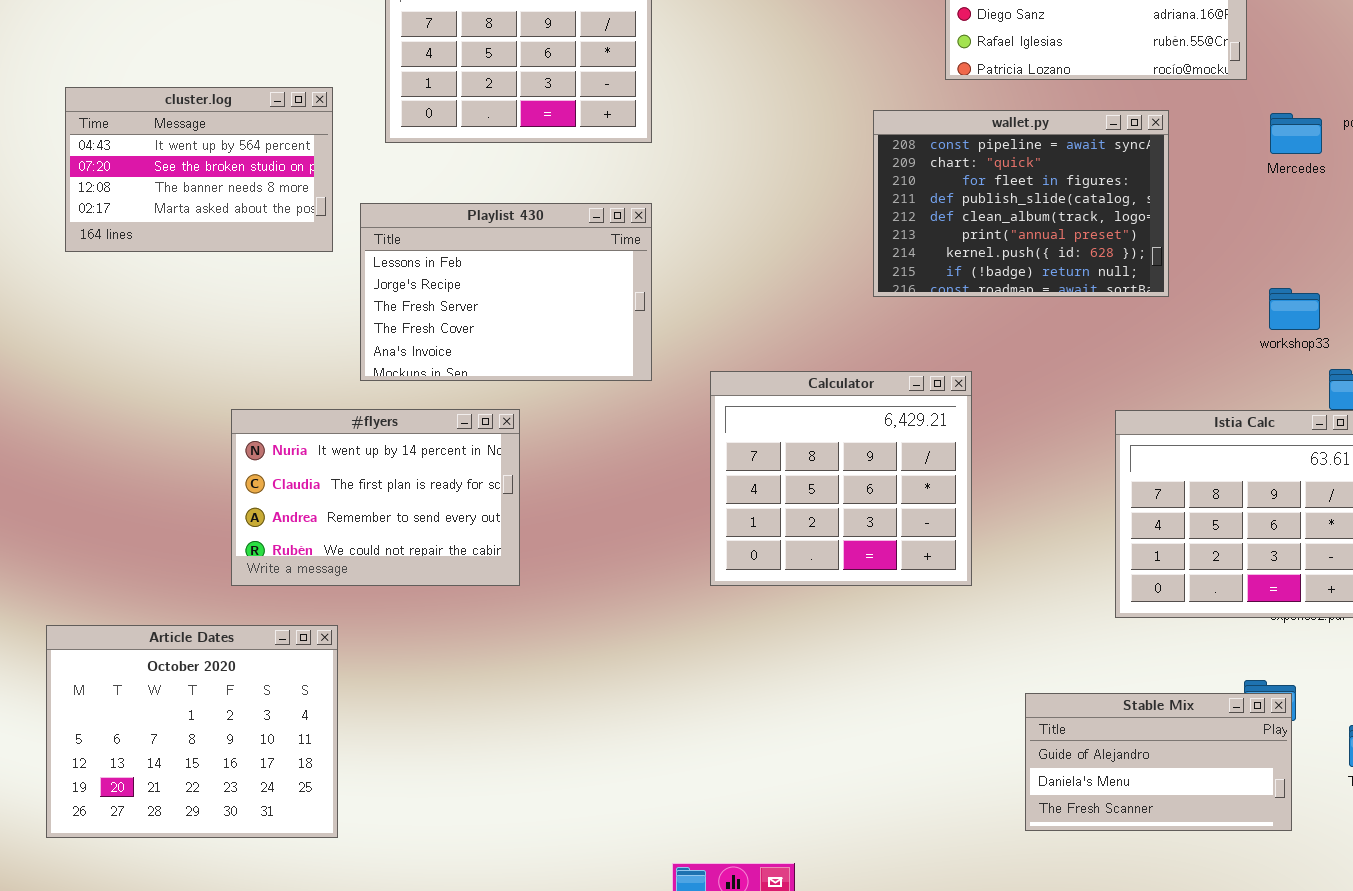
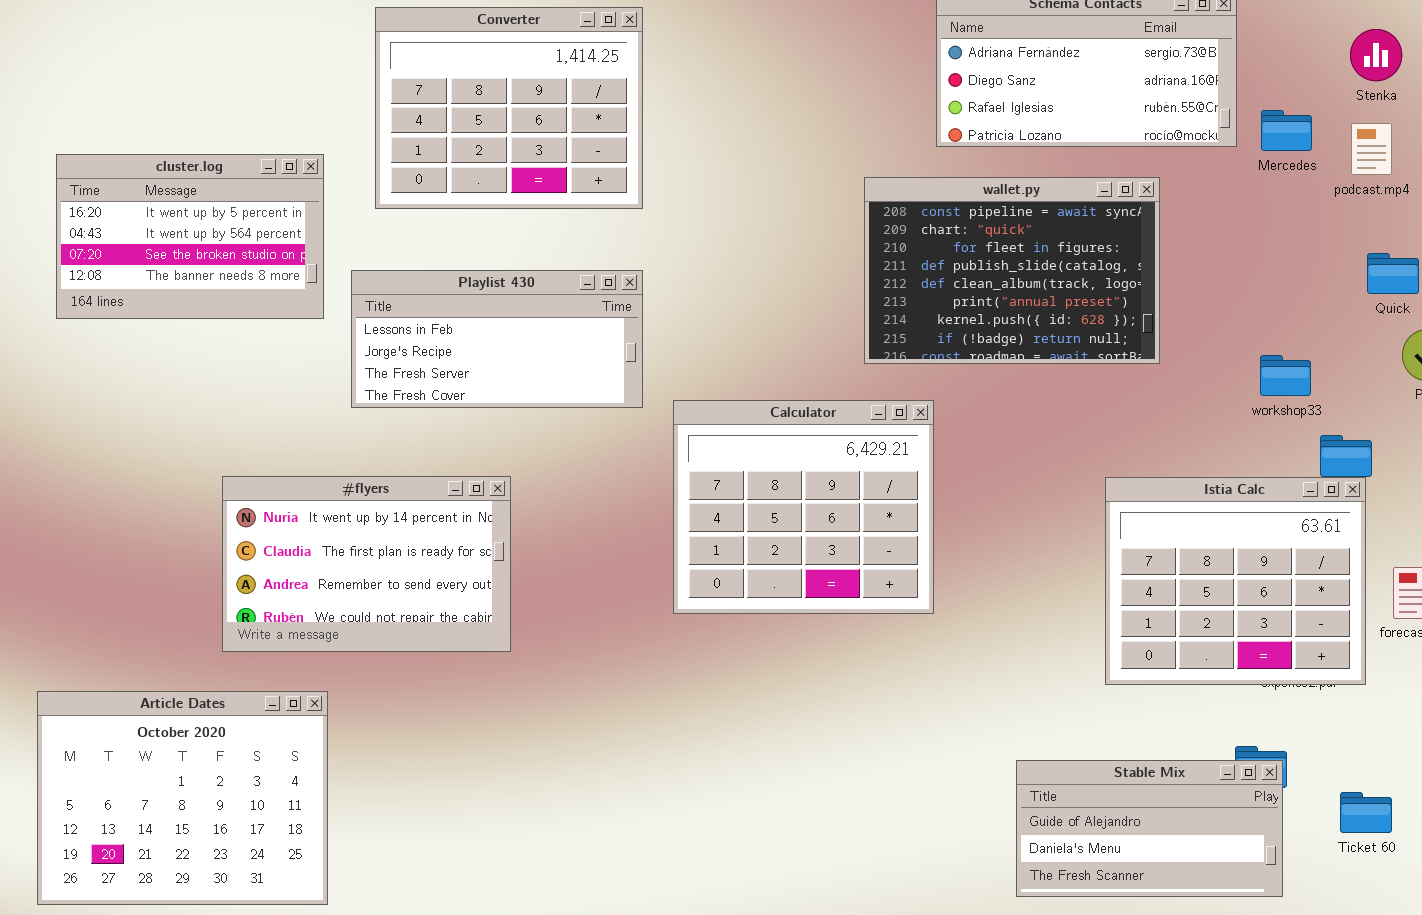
cluster.log: [65,87,333,252] -> [56,154,324,319], scrolled up 1 row
Mercedes: [1270,113,1322,154] -> [1261,110,1312,151], moved
Playlist 430: [360,203,652,381] -> [351,270,643,408], resized
Calculator: [710,371,972,586] -> [673,400,934,614], moved

